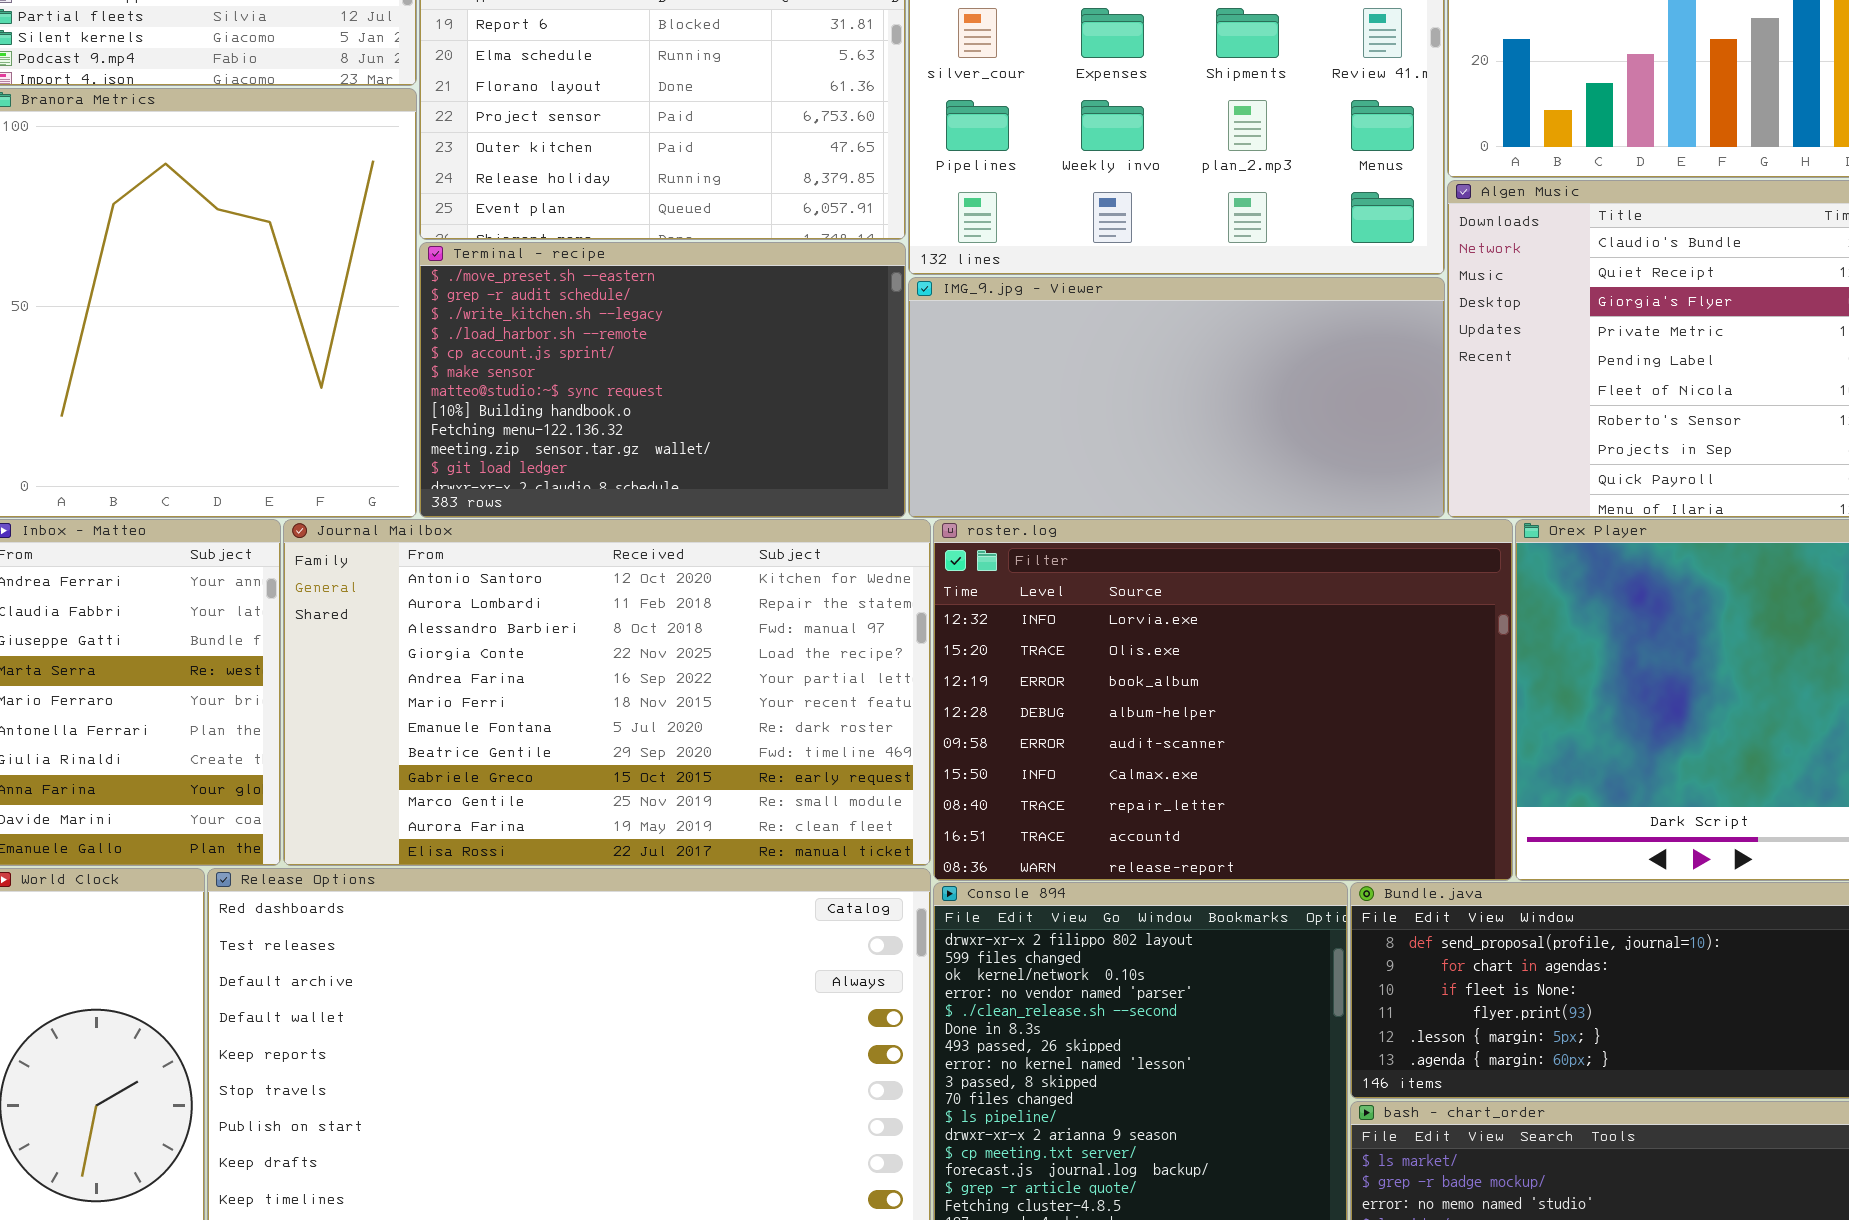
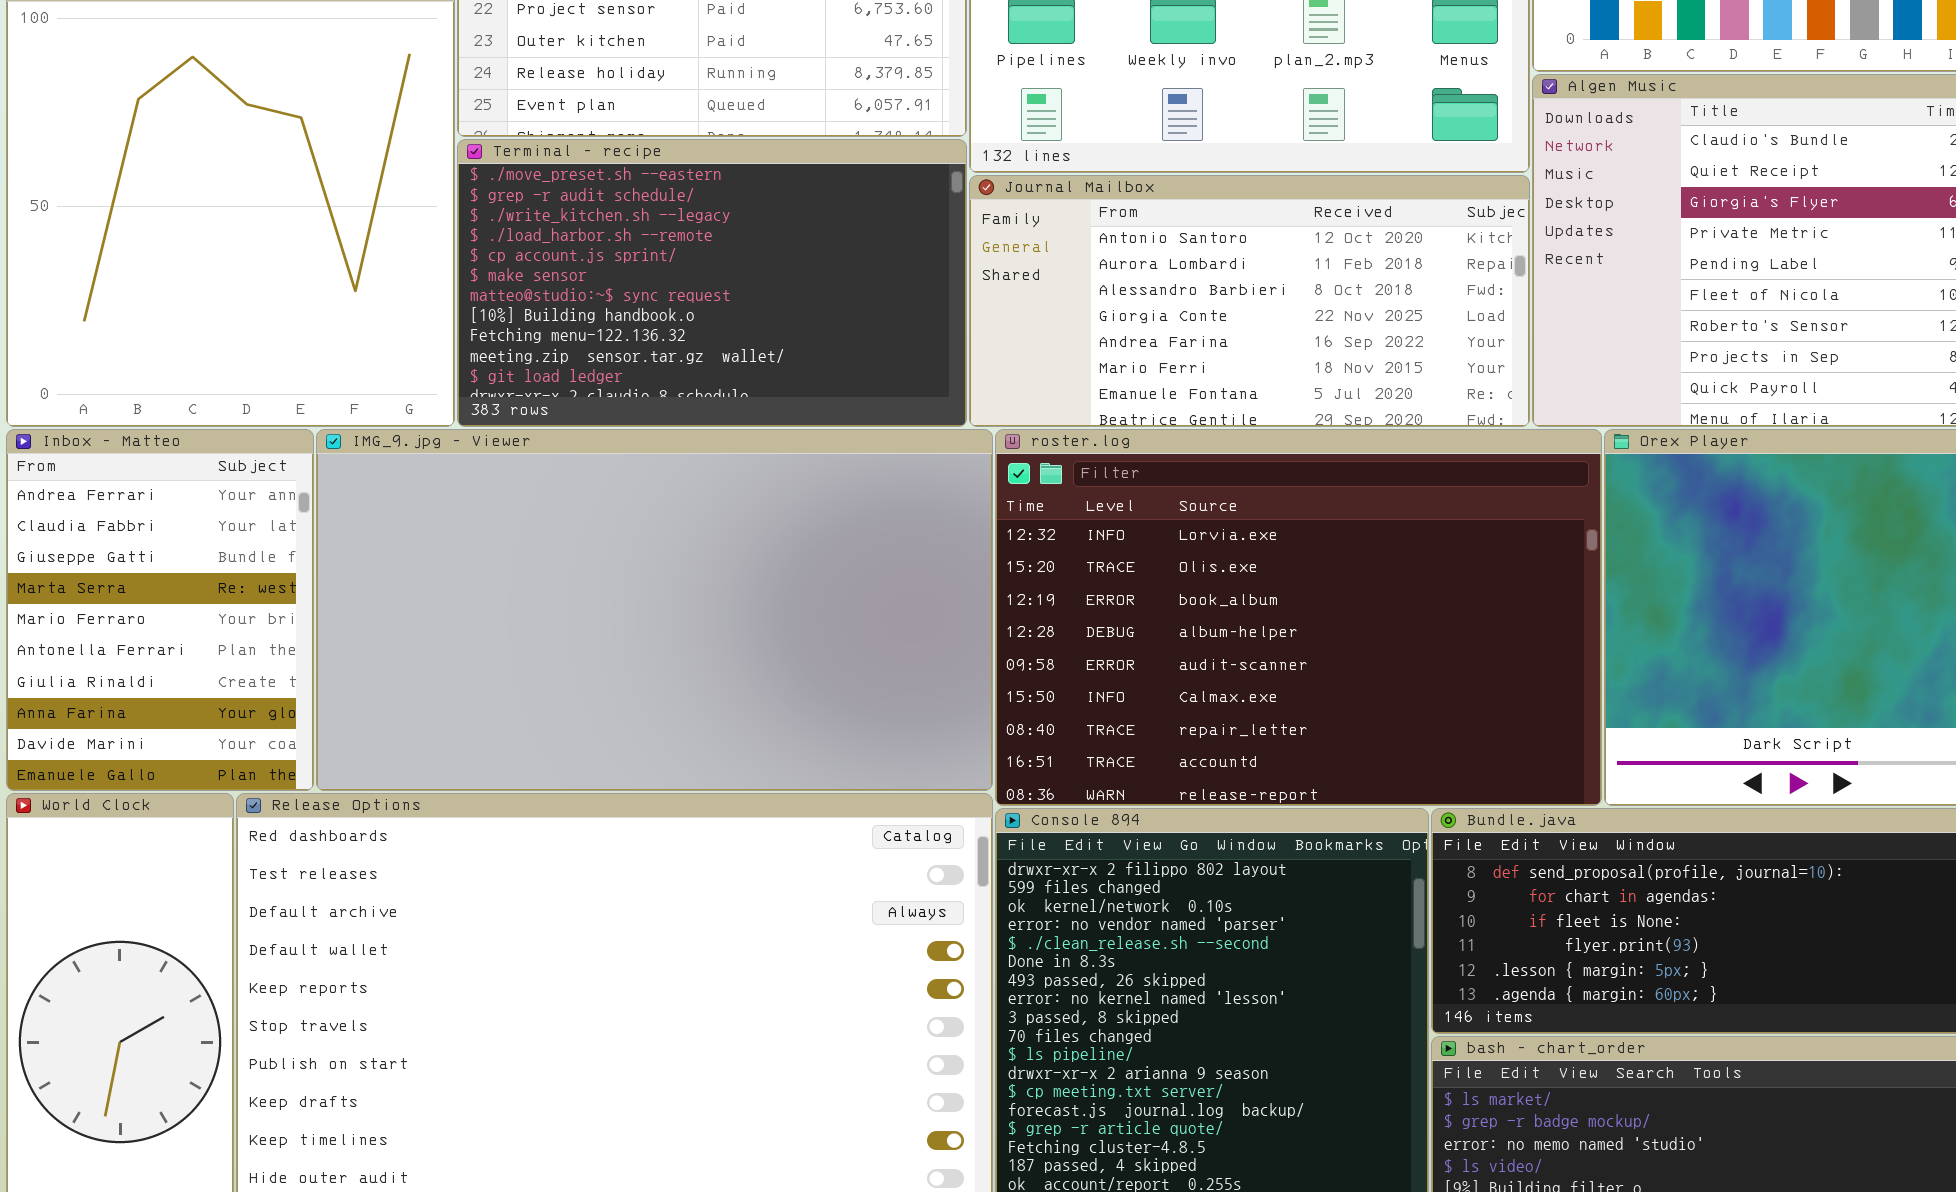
IMG_9.jpg - Viewer: [908,277,1445,518] -> [316,429,993,791], moved, resized
Journal Mailbox: [283,519,931,866] -> [969,175,1530,427], moved, resized

